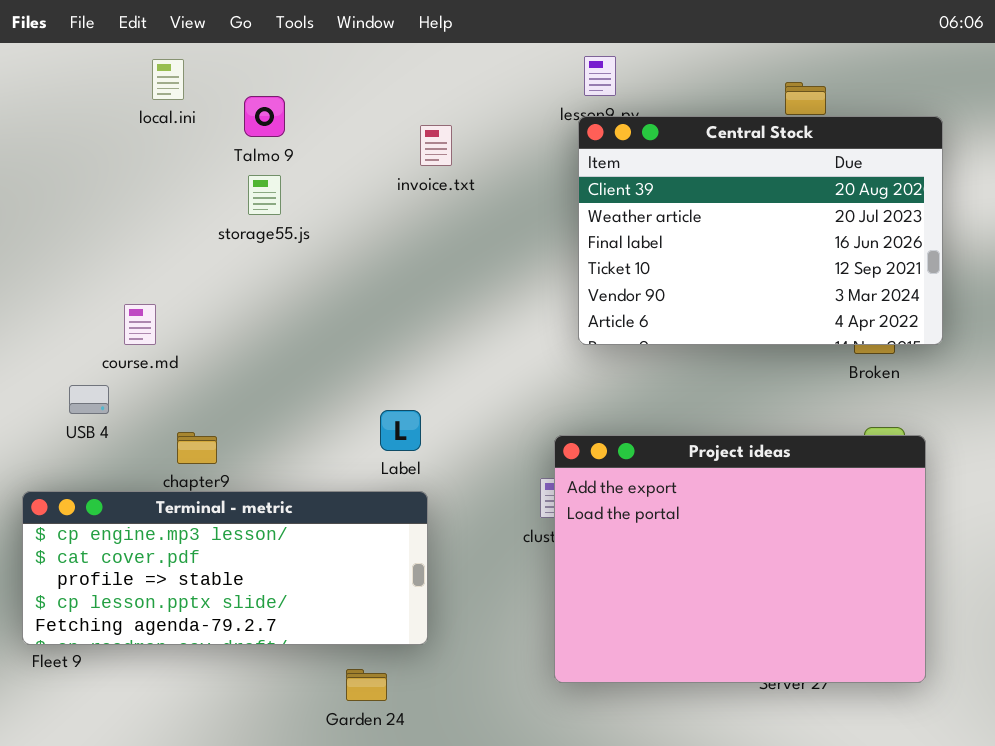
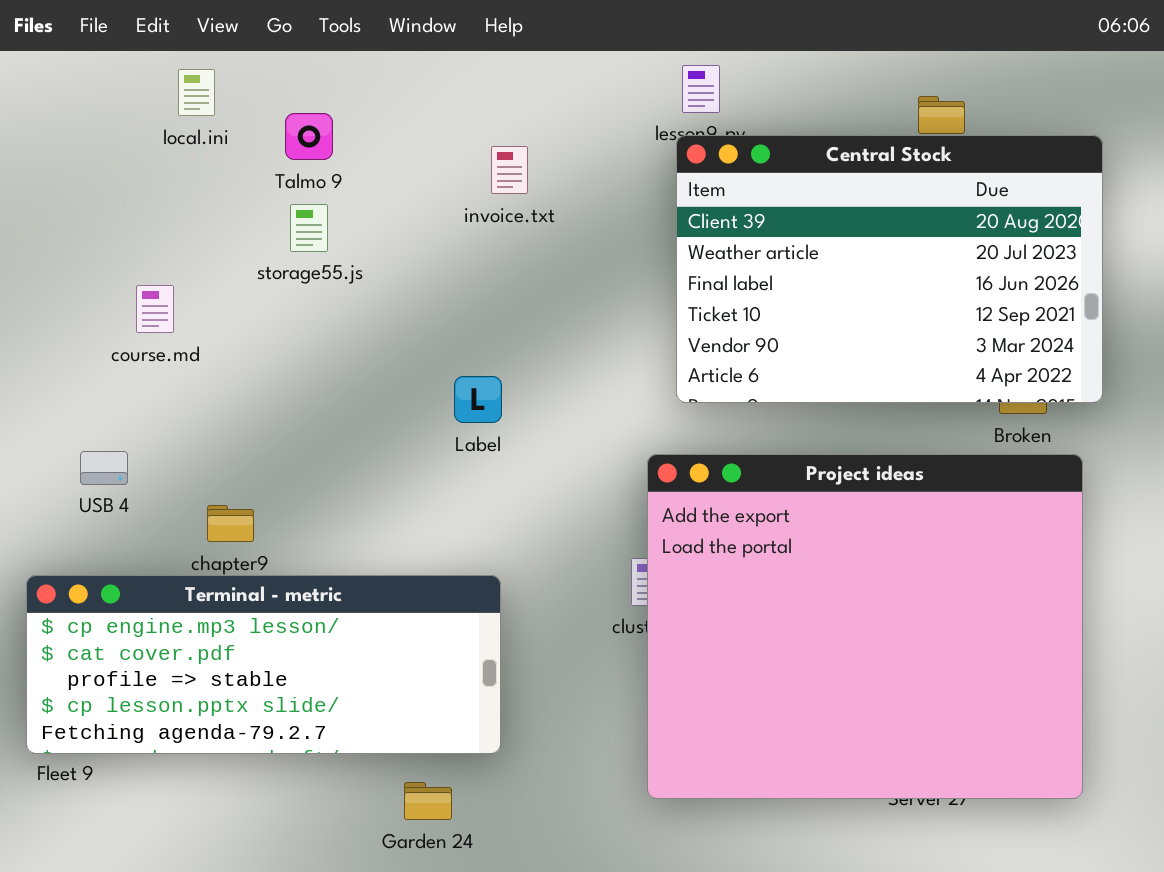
course.md: [124,304,156,345] -> [136,285,174,333], moved
Label: [380,410,421,451] -> [454,376,502,423], moved
Project ideas: [554,435,926,683] -> [647,454,1083,799], resized

